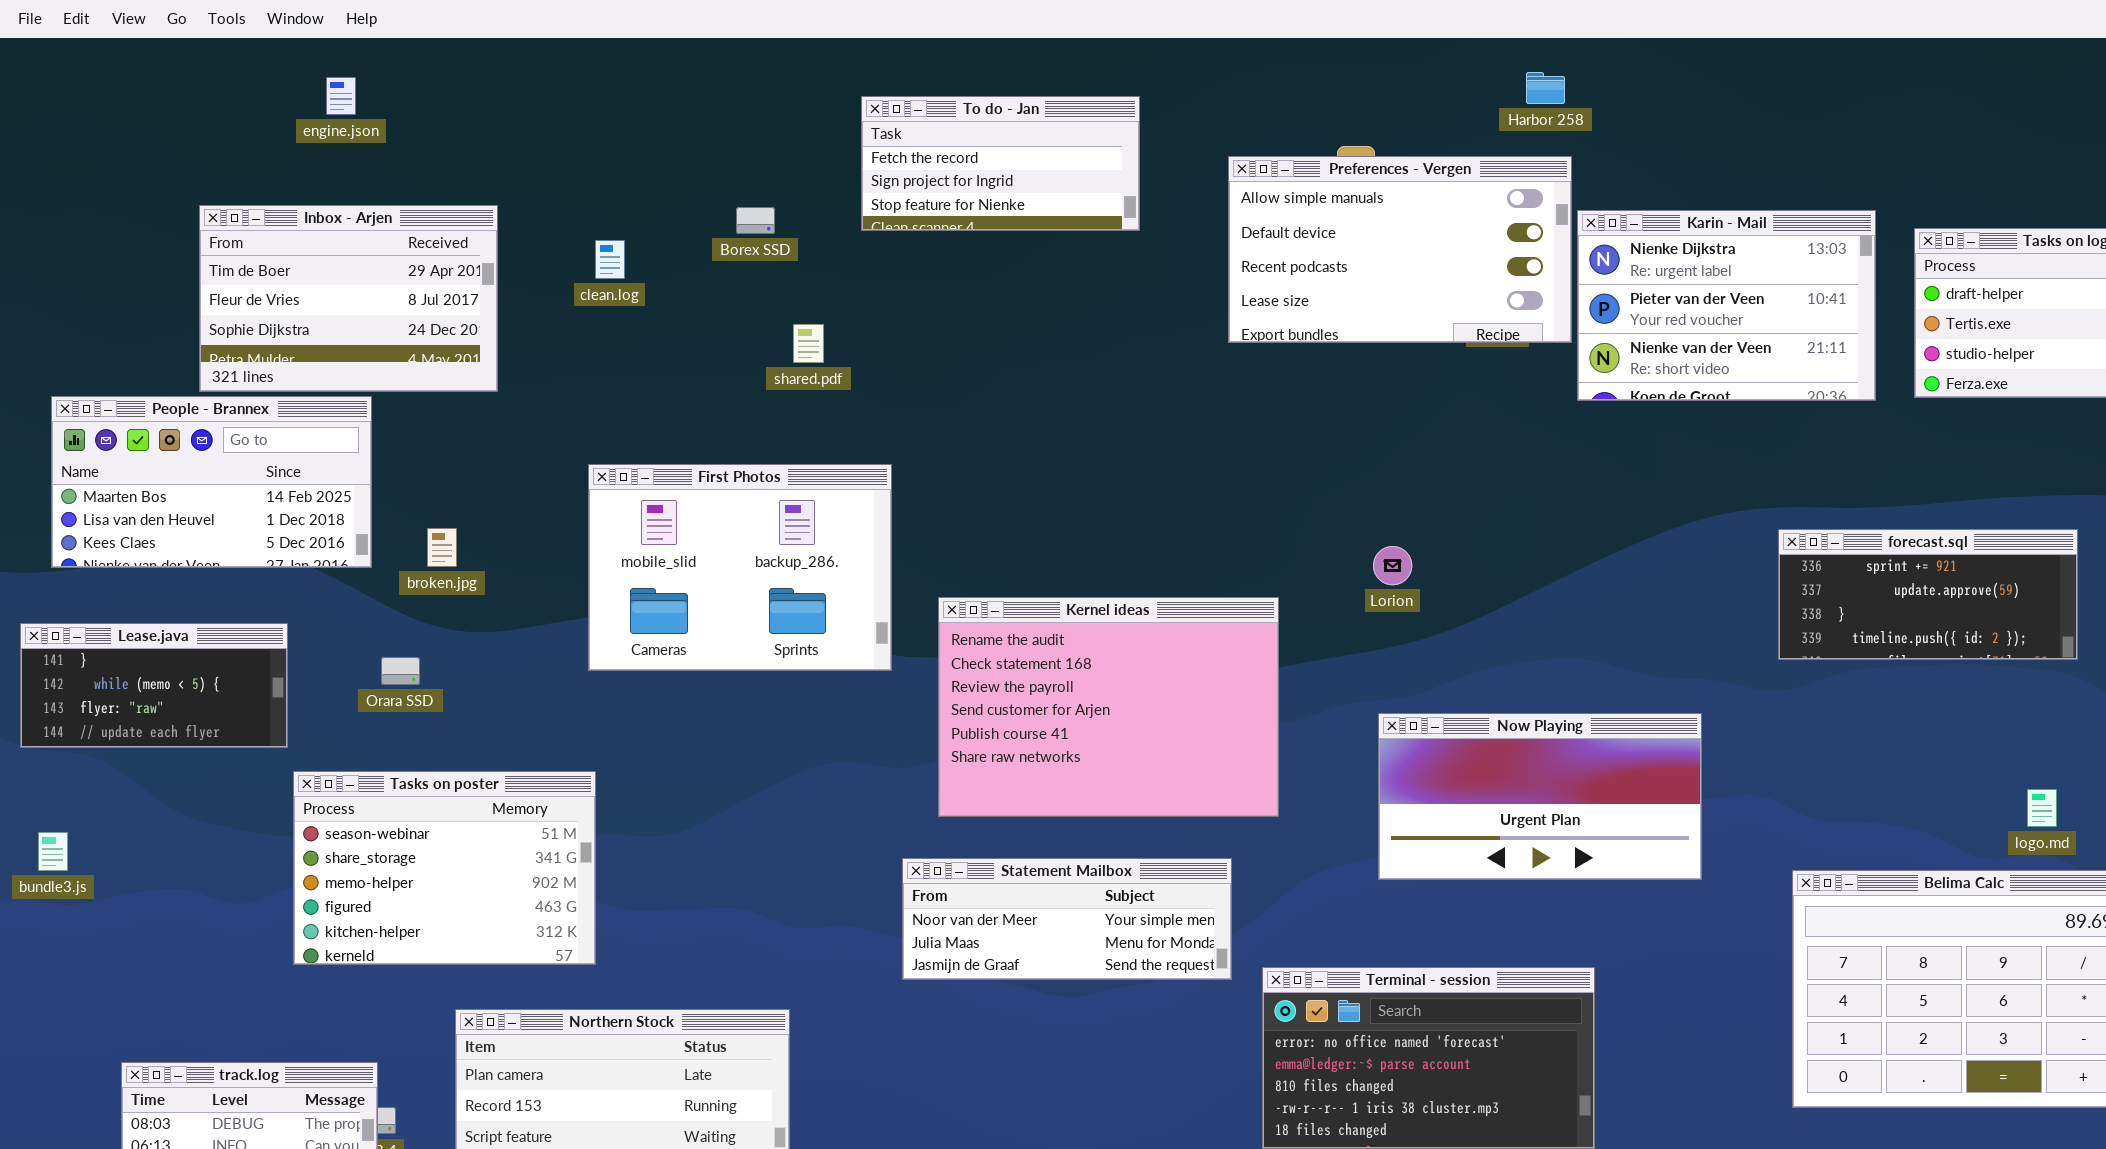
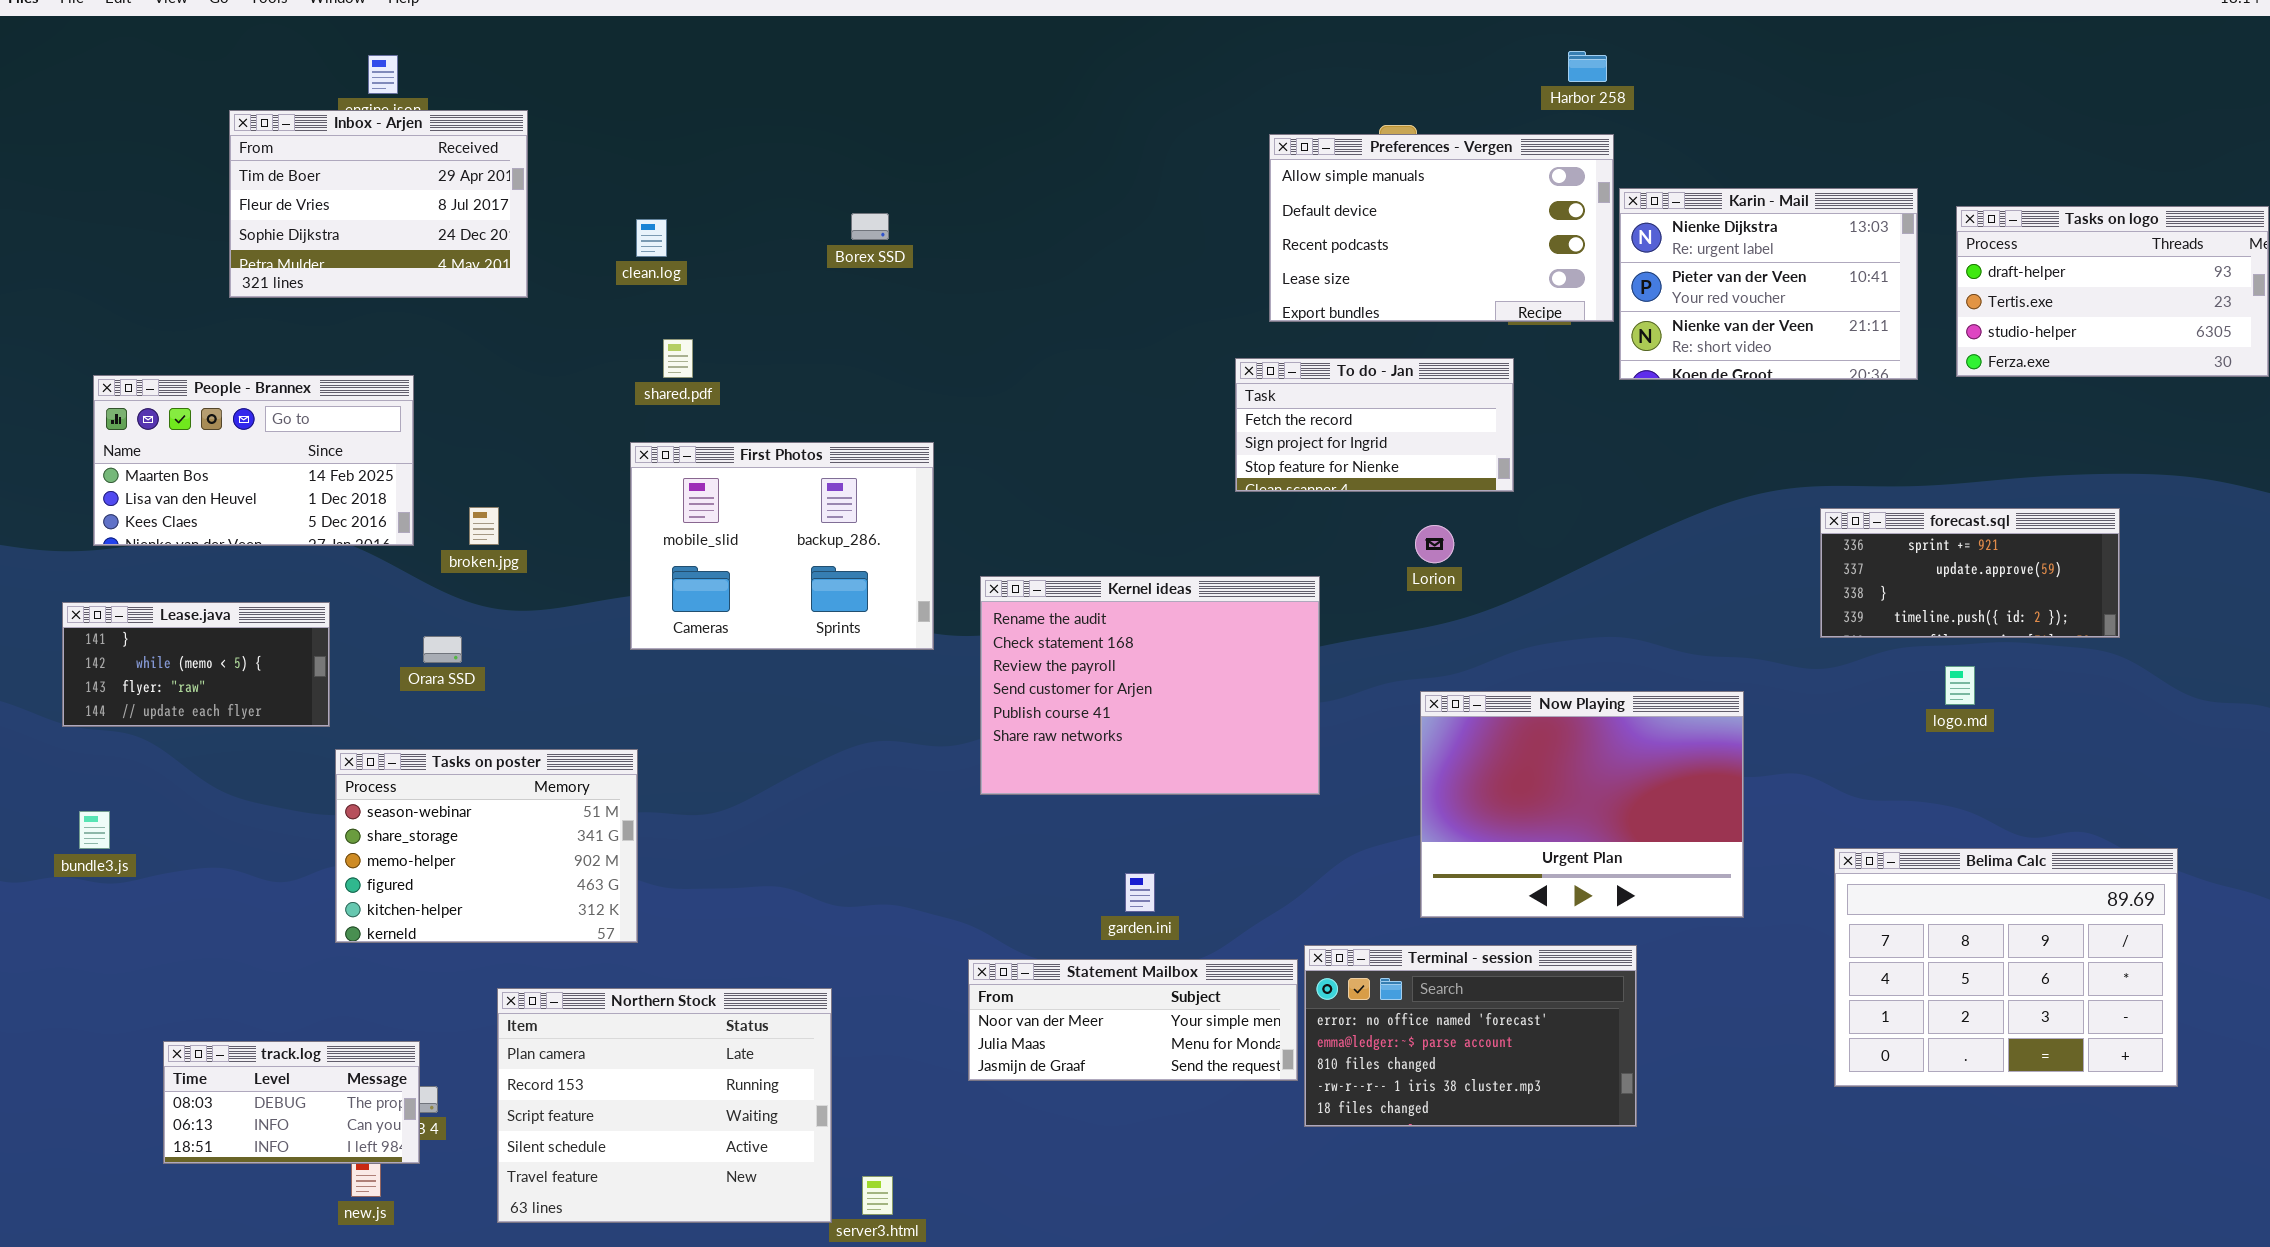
To do - Jan: [861,96,1140,231] -> [1235,358,1514,492], moved
Inbox - Arjen: [199,205,498,392] -> [229,110,528,298], moved
Borex SSD: [736,207,775,234] -> [851,213,889,240], moved
shared.pdf: [793,324,824,363] -> [663,339,693,378], moved
Now Playing: [1378,713,1702,880] -> [1420,691,1744,918], resized
logo.md: [2027,789,2057,827] -> [1945,666,1975,705], moved
Statement Mailbox: [902,858,1232,980] -> [968,959,1298,1081], moved

